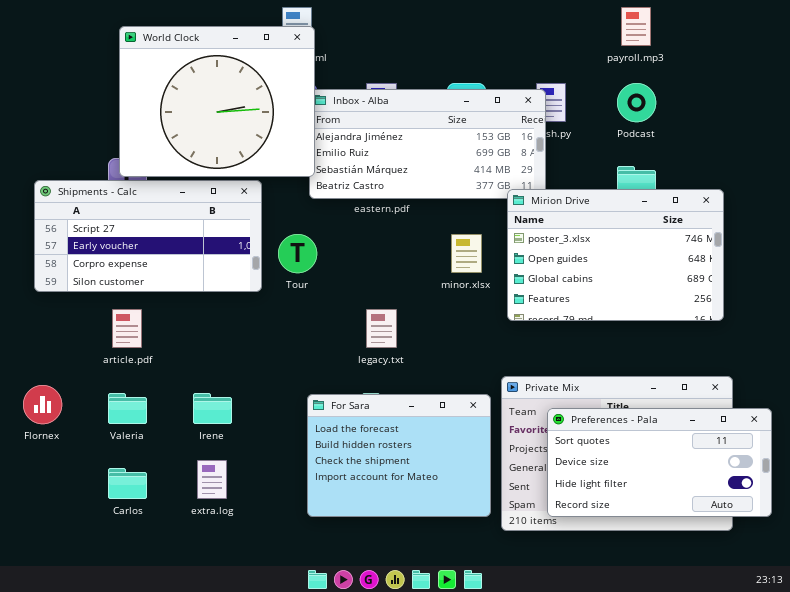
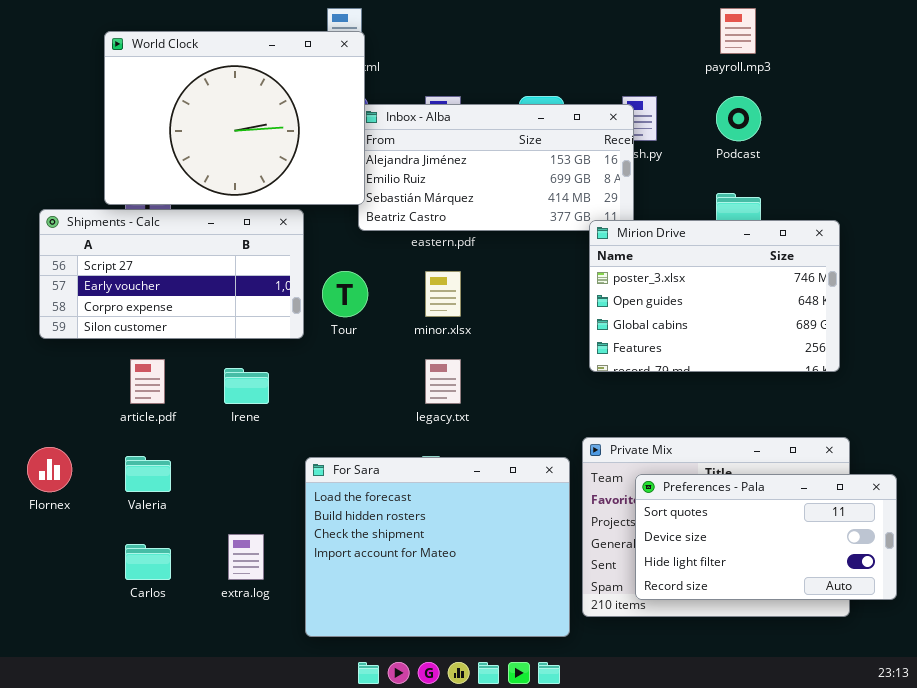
World Clock: [119,26,315,177] -> [104,31,365,205], resized
minor.xlsx: [451,234,482,273] -> [425,271,461,317], moved
Irene: [193,393,232,424] -> [224,368,269,404], moved
For Sara: [307,394,491,517] -> [305,457,570,637], resized

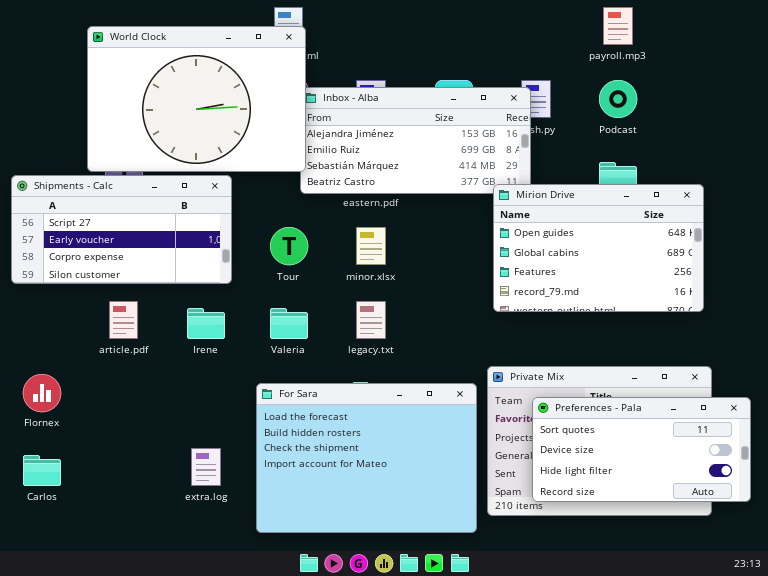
Shipments - Calc: [39,209,304,339] -> [11,175,232,284], moved
Mirion Drive: [589,220,840,372] -> [493,184,704,312], scrolled down 1 row
Valeria: [125,456,171,492] -> [270,308,308,339], moved
Carlos: [125,544,171,580] -> [23,455,61,486], moved

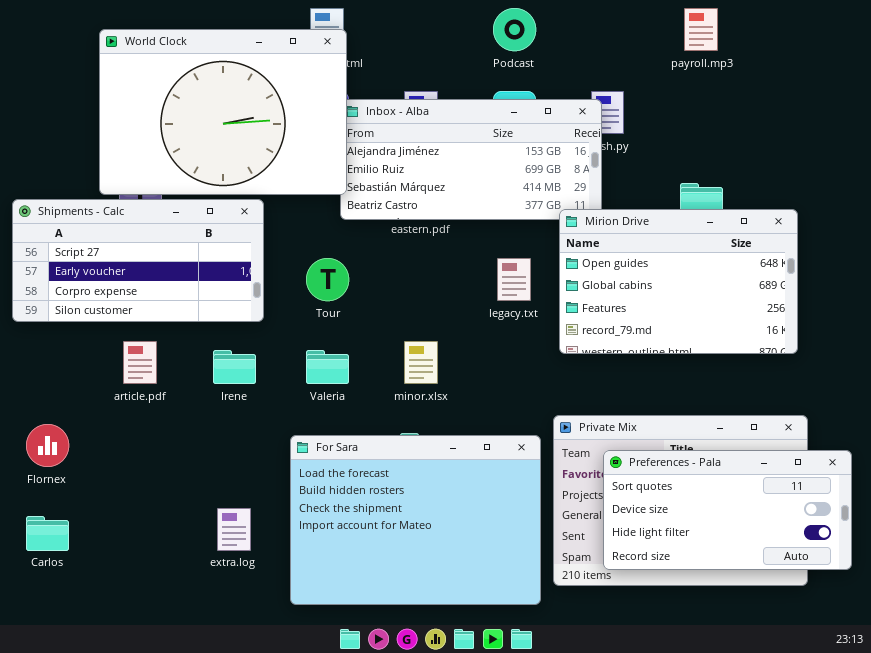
Podcast: [599,80,637,118] -> [493,8,536,51], moved
minor.xlsx: [356,227,386,265] -> [404,341,438,384], moved
legacy.txt: [356,301,386,339] -> [497,258,531,301], moved

